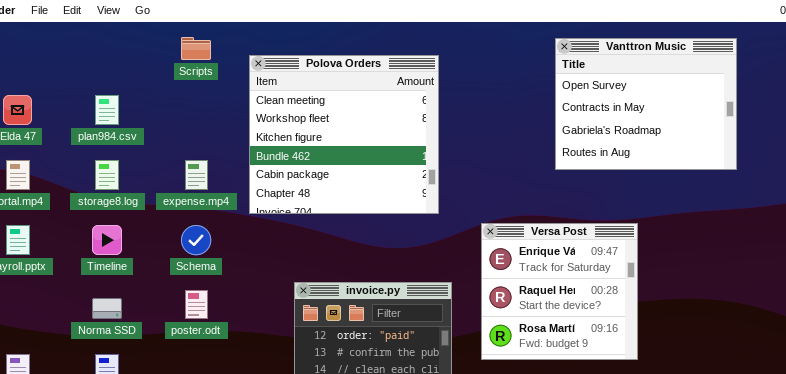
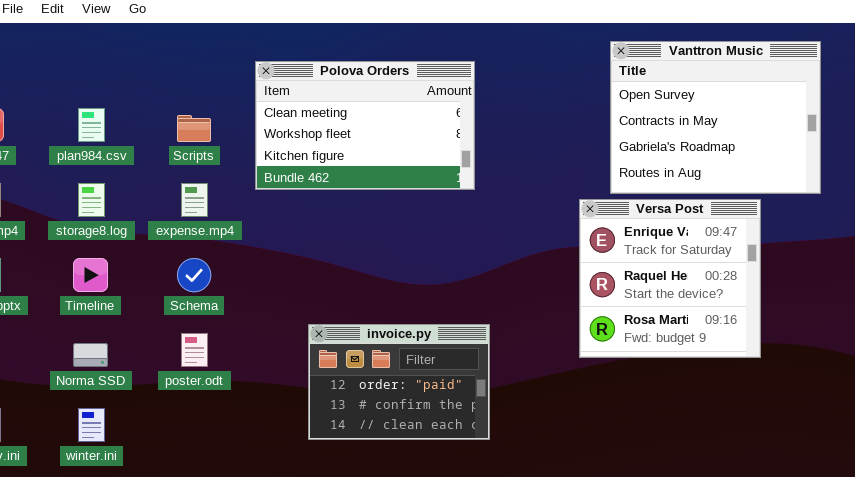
Scripts: [181,37,211,60] -> [177,115,211,142], moved
Polova Orders: [249,55,439,214] -> [255,61,475,190], resized
Versa Post: [481,223,638,360] -> [579,199,761,358], moved

